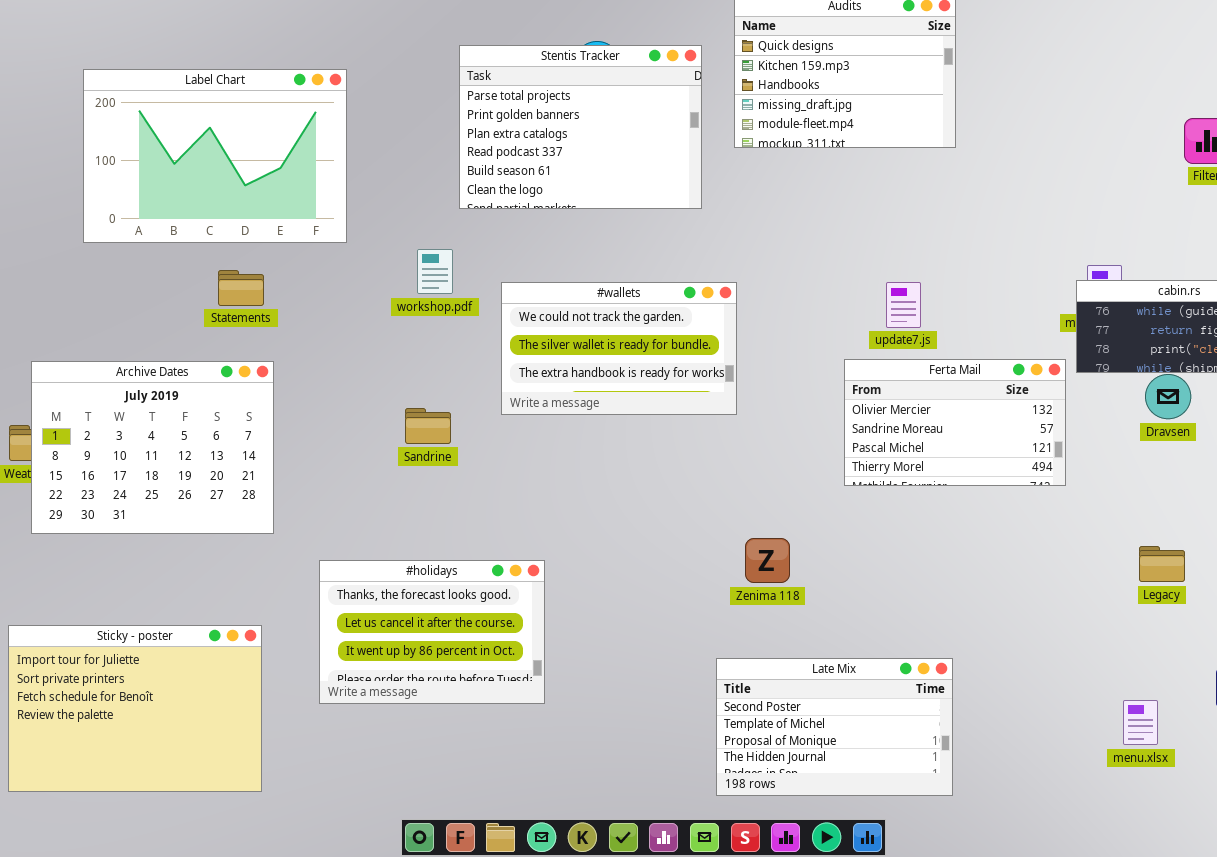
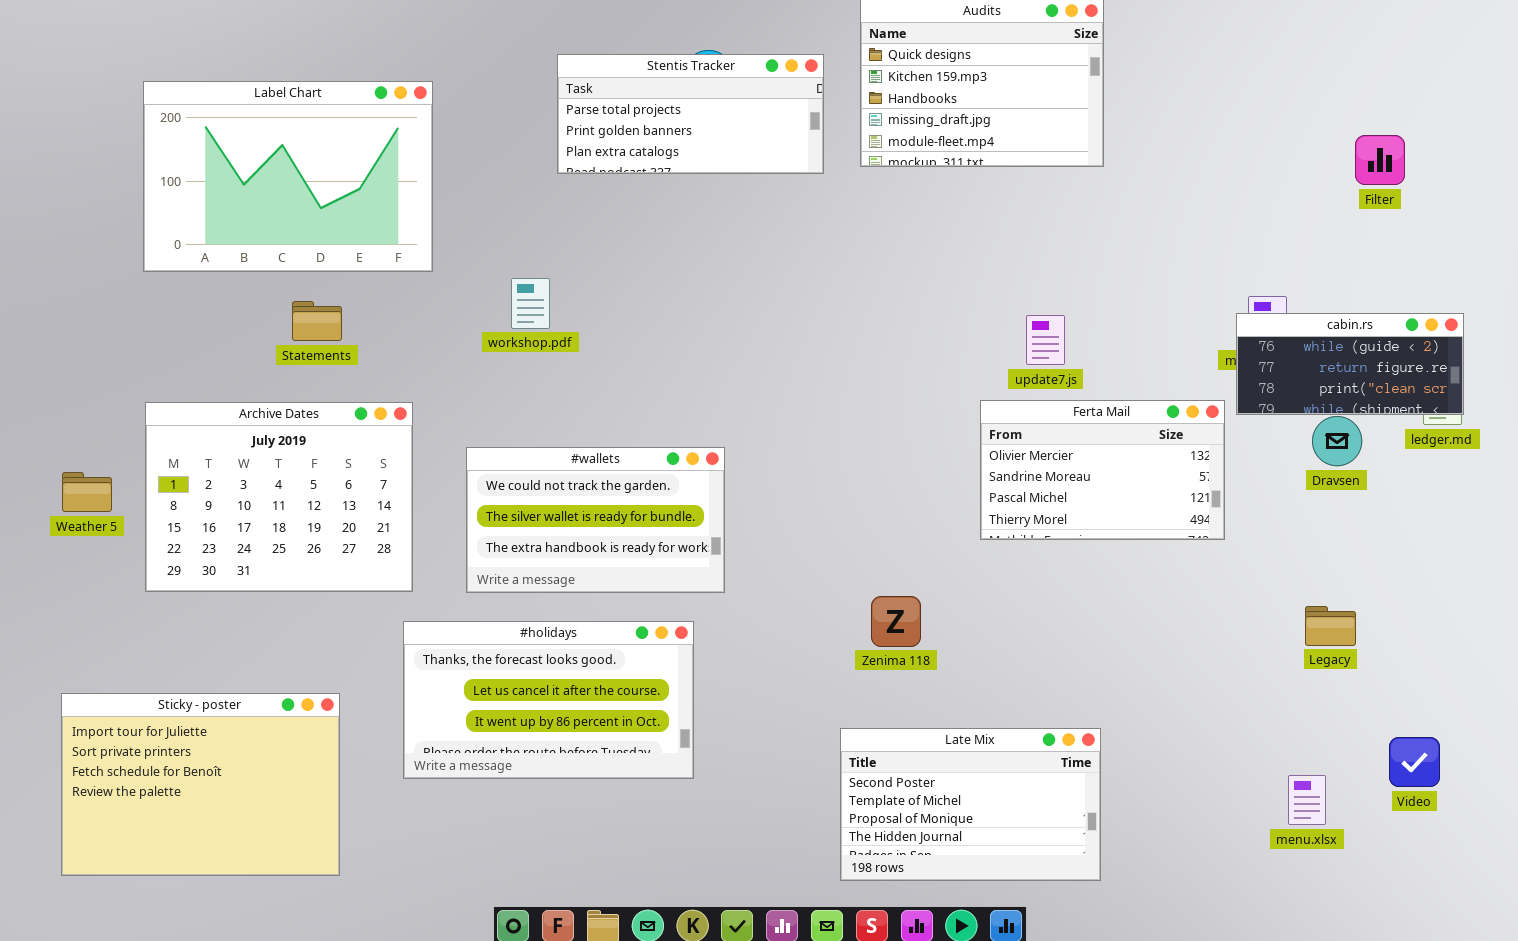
Stentis Tracker: [459,45,702,209] -> [557,54,824,174], resized
#wallets: [501,282,737,415] -> [466,447,725,593], moved
Archive Dates: [31,361,274,534] -> [145,402,413,592], moved
#holidays: [319,560,545,704] -> [403,621,694,779], resized

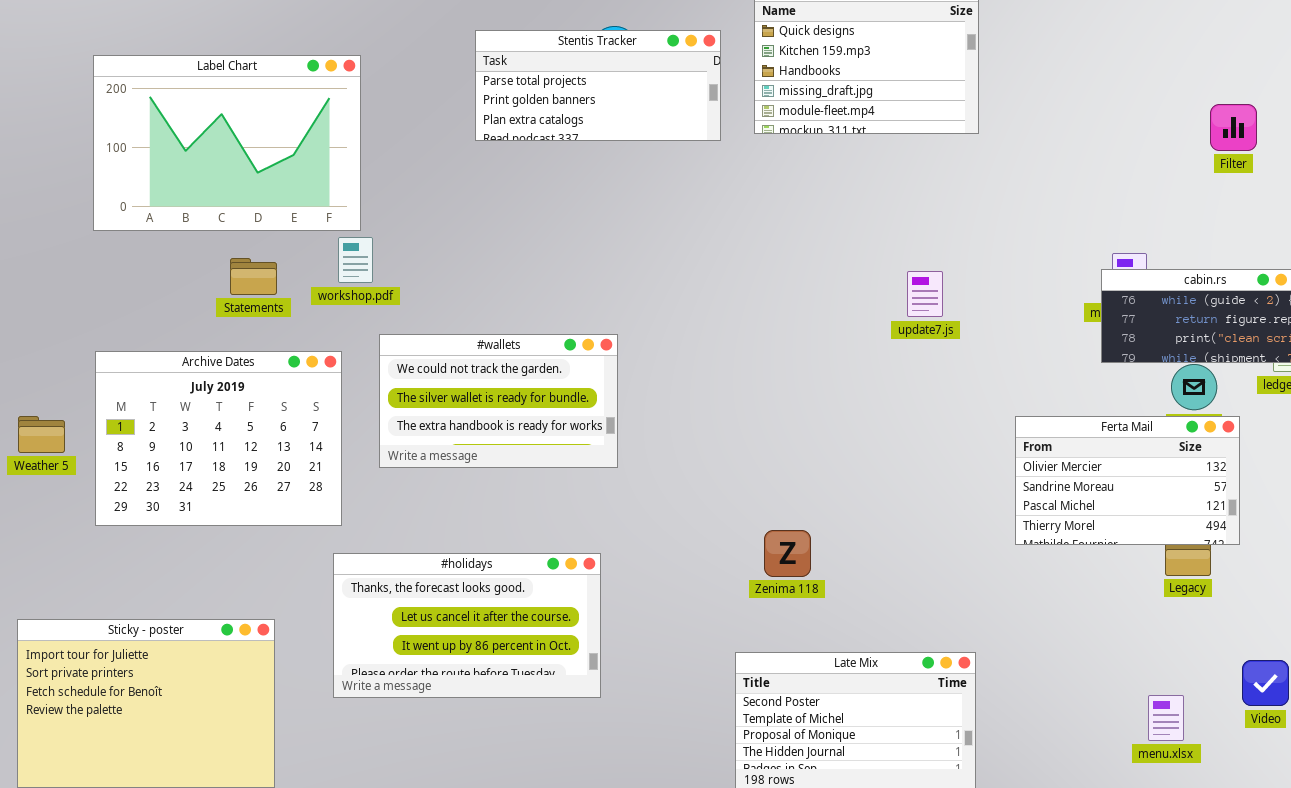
workshop.pdf: [511,278,550,329] -> [338,237,373,283], moved
Ferta Mail: [980,400,1225,540] -> [1015,416,1240,545], moved
#wallets: [466,447,725,593] -> [379,334,618,468], moved

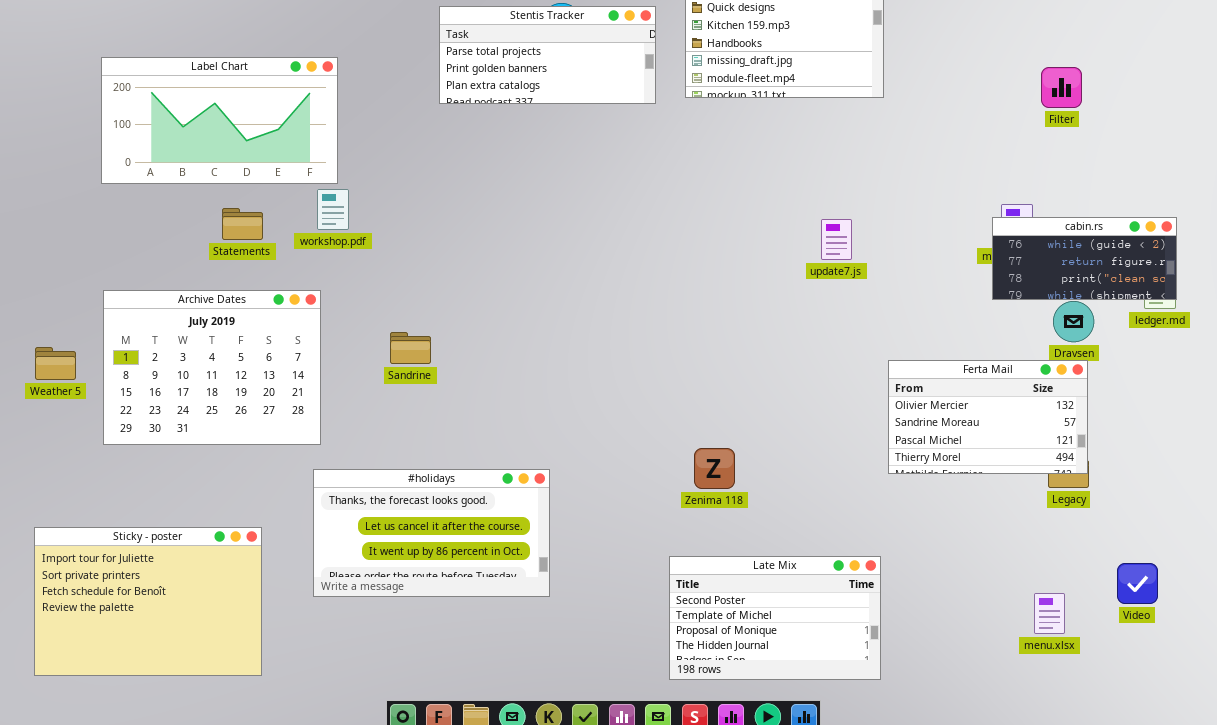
Label Chart: [93,55,361,231] -> [101,57,338,184], resized
Filter: [1210,104,1257,151] -> [1041,67,1082,108], moved
#wallets: [379,334,618,468] -> none, closed
Ferta Mail: [1015,416,1240,545] -> [888,360,1088,474], moved

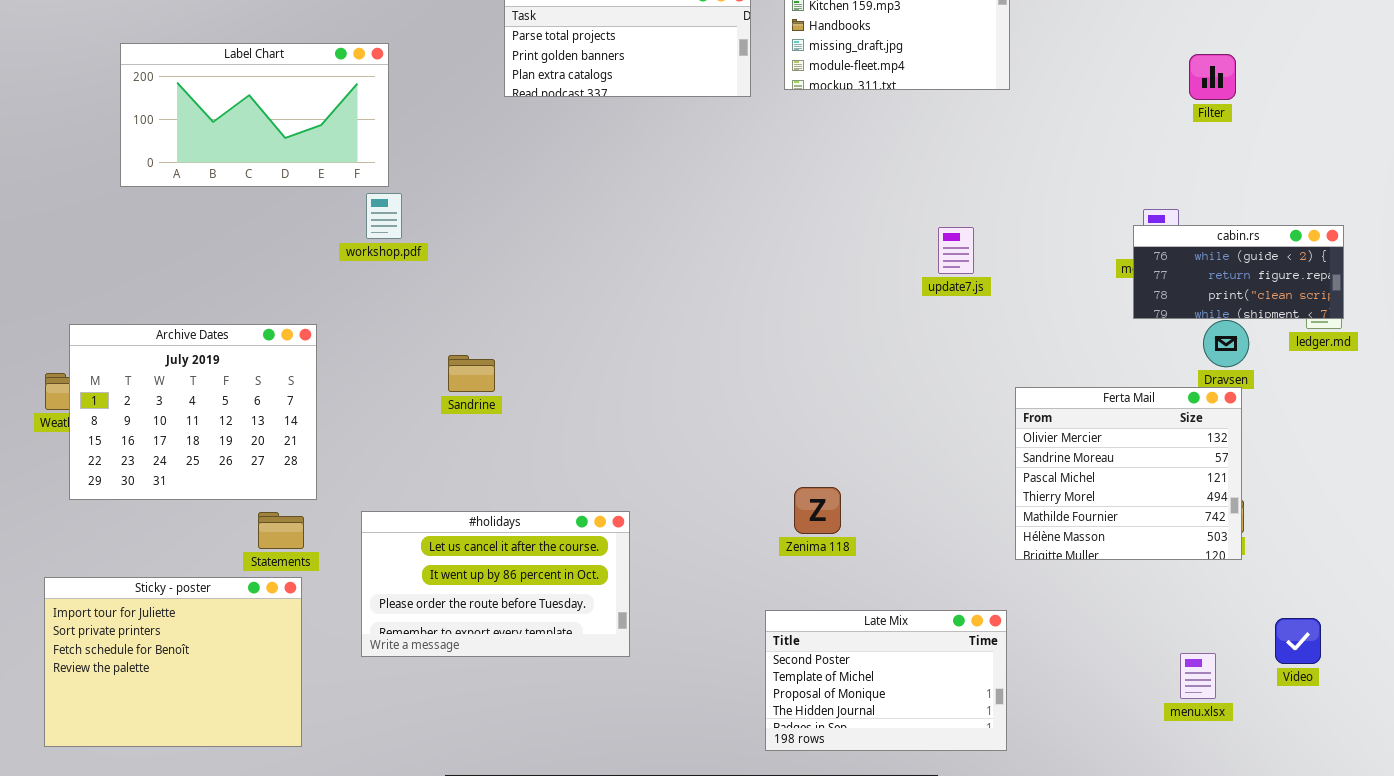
Statements: [222,208,263,240] -> [258,512,304,549], moved
Archive Dates: [103,290,321,445] -> [69,324,317,500], moved
Ferta Mail: [888,360,1088,474] -> [1015,387,1242,560], resized
#holidays: [313,469,550,597] -> [361,511,630,657], scrolled down 1 row

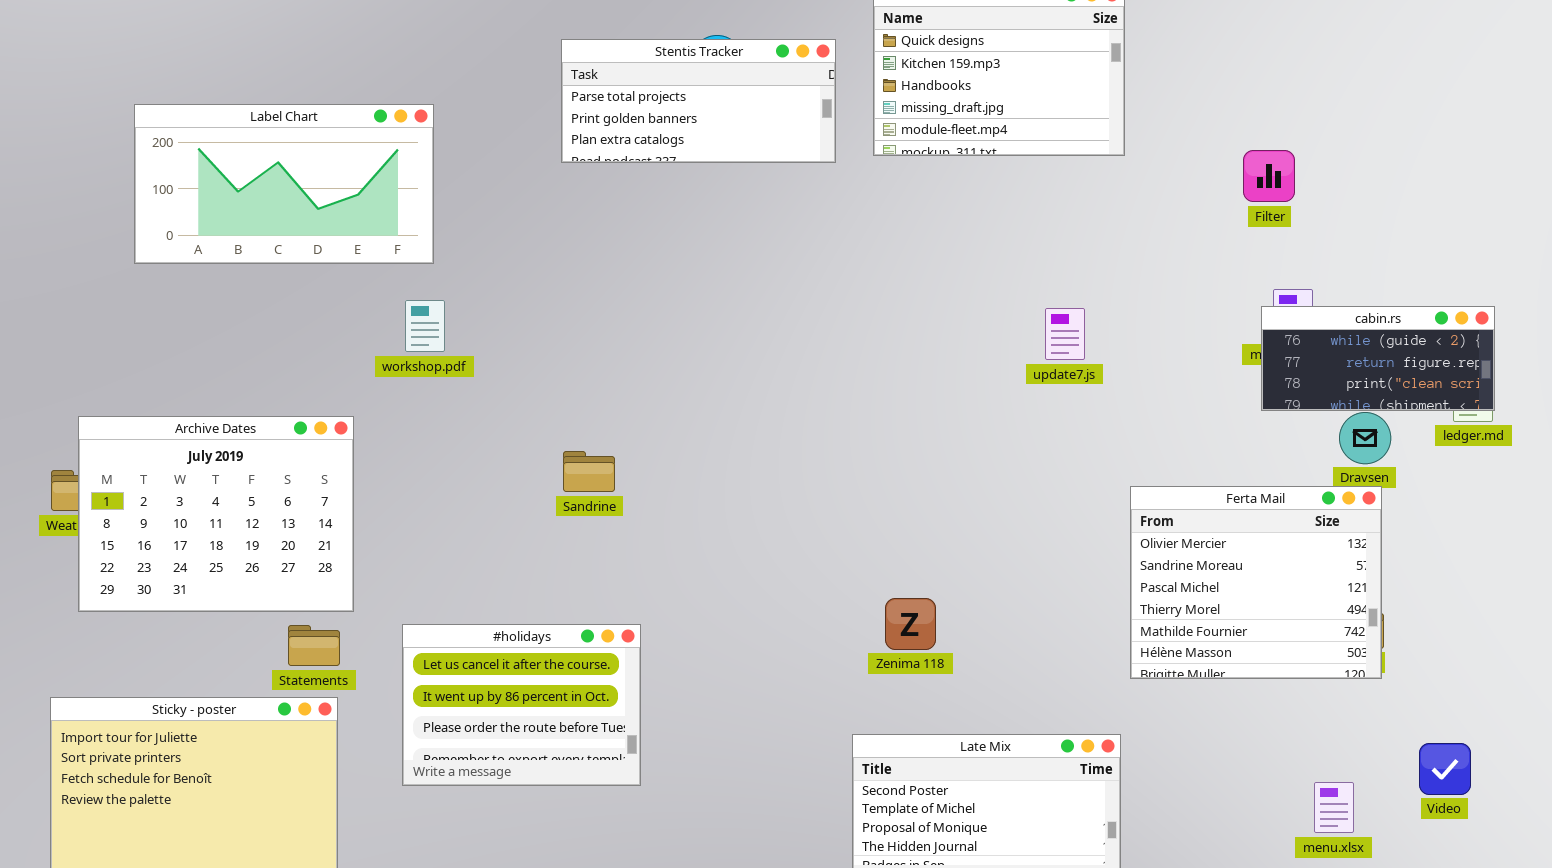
Filter: [1189,54,1236,100] -> [1243,150,1295,202], moved
workshop.pdf: [366,193,402,239] -> [405,300,445,352], moved
Sandrine: [448,355,495,392] -> [563,451,615,492], moved
#holidays: [361,511,630,657] -> [402,624,641,786], resized

